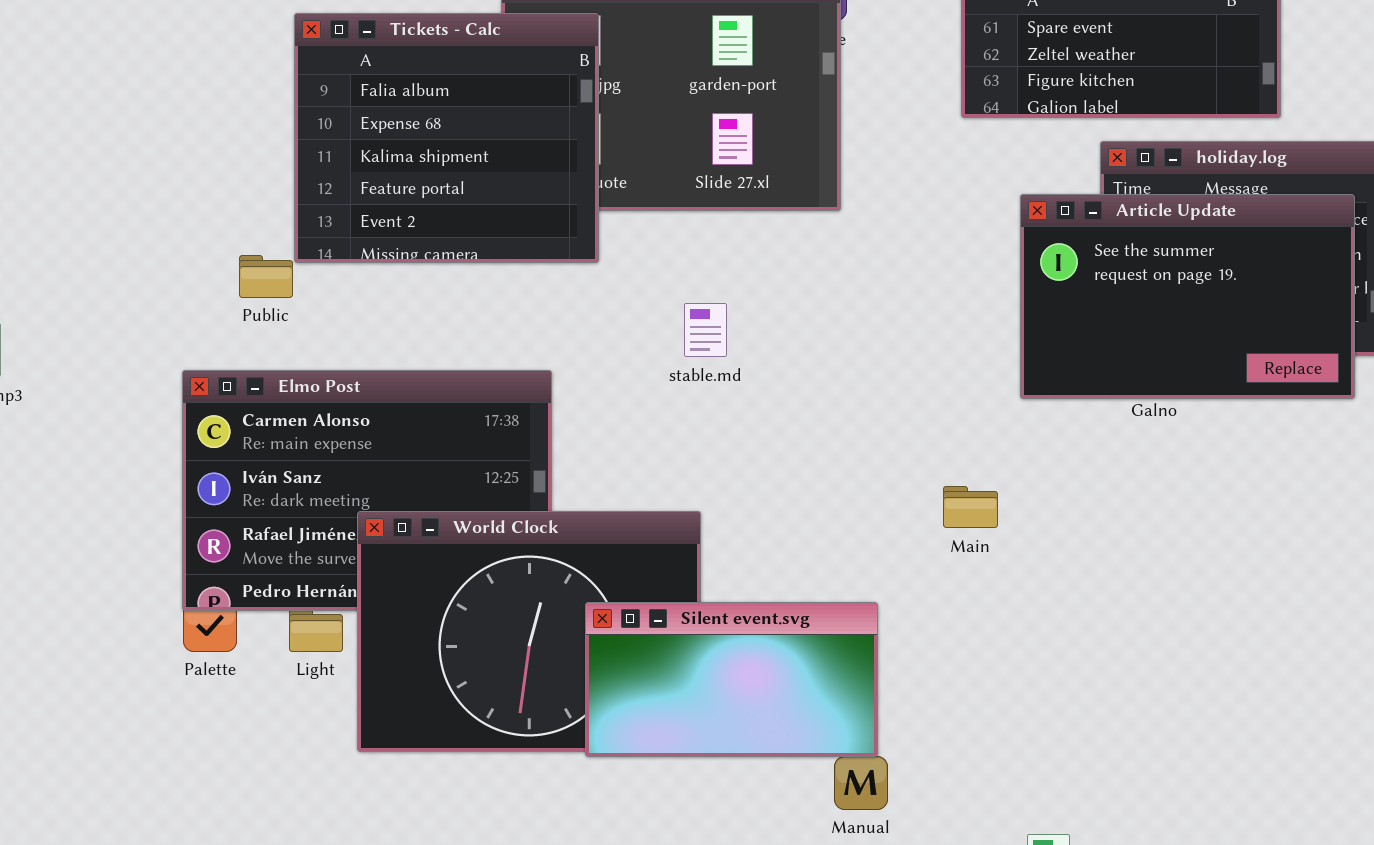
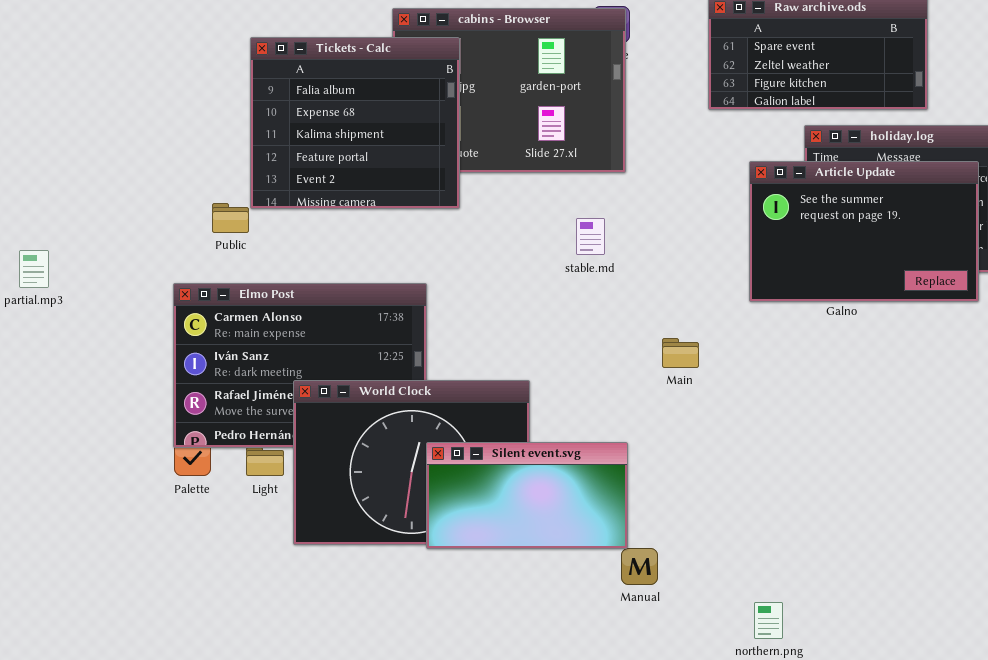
stable.md: [684,303,727,357] -> [576,218,605,255], moved
Main: [943,486,998,528] -> [662,338,699,368], moved
Silent event.svg: [585,602,878,757] -> [426,442,628,549], moved

